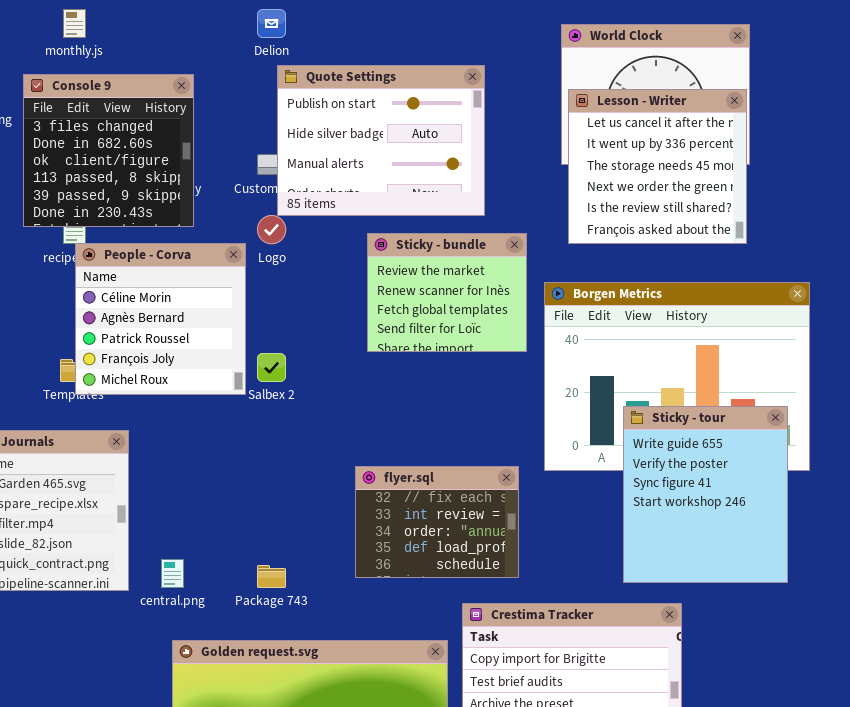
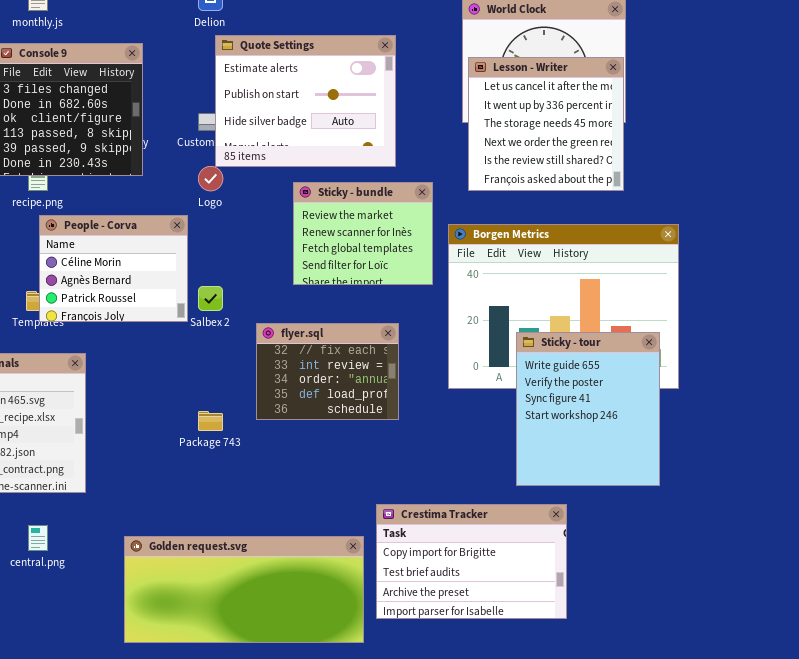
Quote Settings: [277,65,485,216] -> [215,35,396,167], scrolled up 1 row
People - Corva: [75,243,246,395] -> [39,215,188,322], resized
flyer.sql: [355,466,519,578] -> [256,323,399,420], moved
central.png: [161,559,184,588] -> [28,525,48,551], moved
Package 743: [257,565,286,588] -> [198,411,223,431], moved

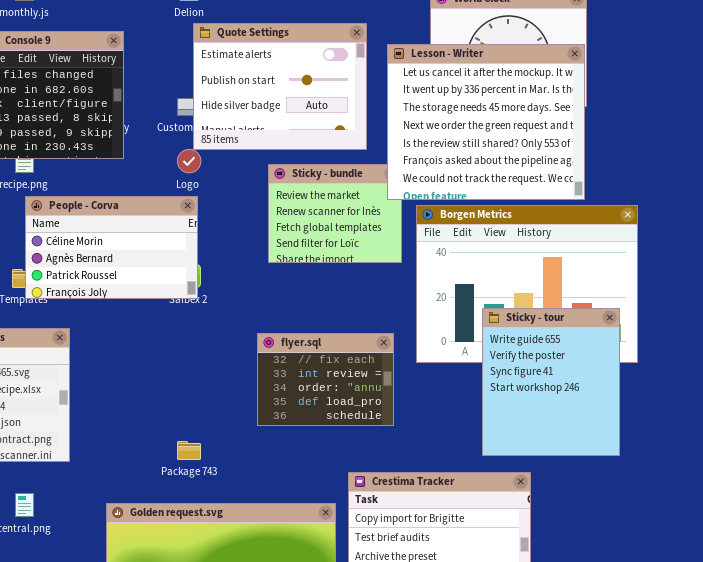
Lesson - Writer: [468,57,624,191] -> [387,44,585,200], resized
People - Corva: [39,215,188,322] -> [25,196,198,299], resized
flyer.sql: [256,323,399,420] -> [257,333,394,426], moved
Package 743: [198,411,223,431] -> [177,441,201,460], moved

